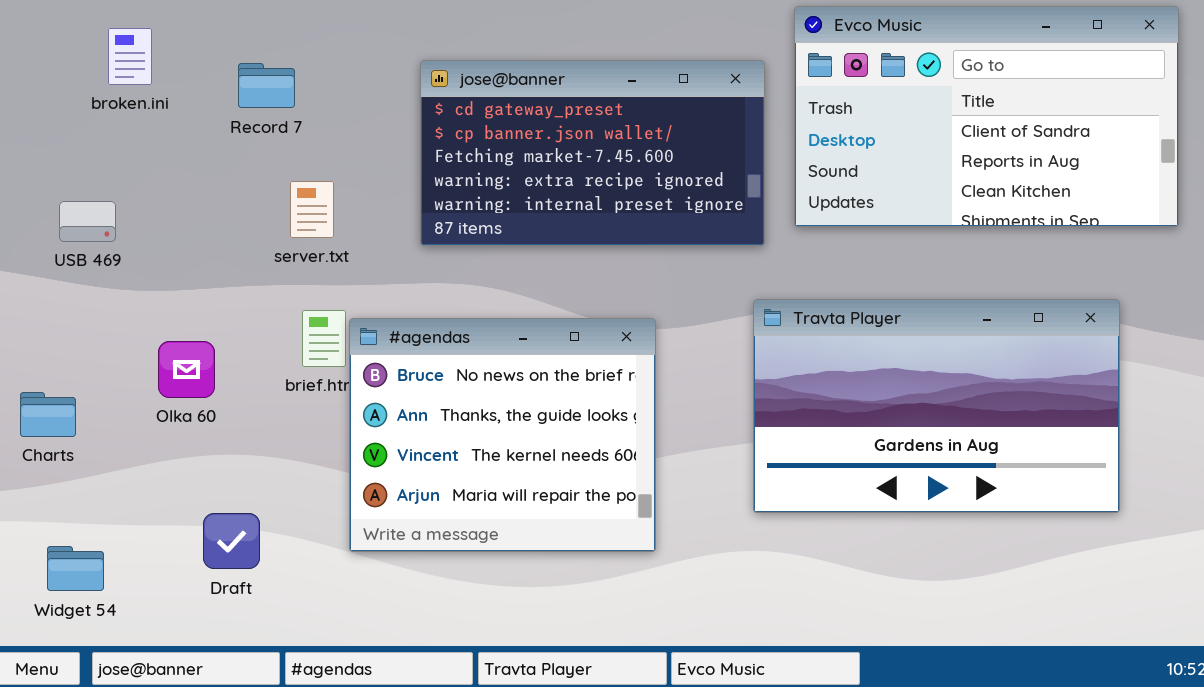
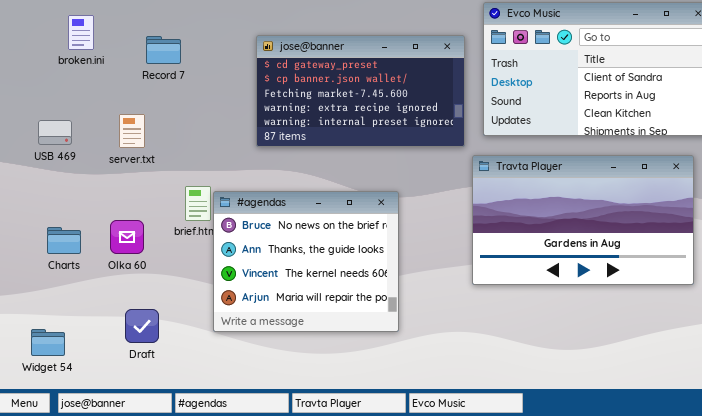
server.txt: [290,181,334,238] -> [119,114,145,148], moved
Travta Player: [753,299,1120,513] -> [472,155,694,285], moved
Olka 60: [158,341,215,398] -> [110,220,144,254], moved
Charts: [20,392,76,437] -> [47,227,81,254], moved

